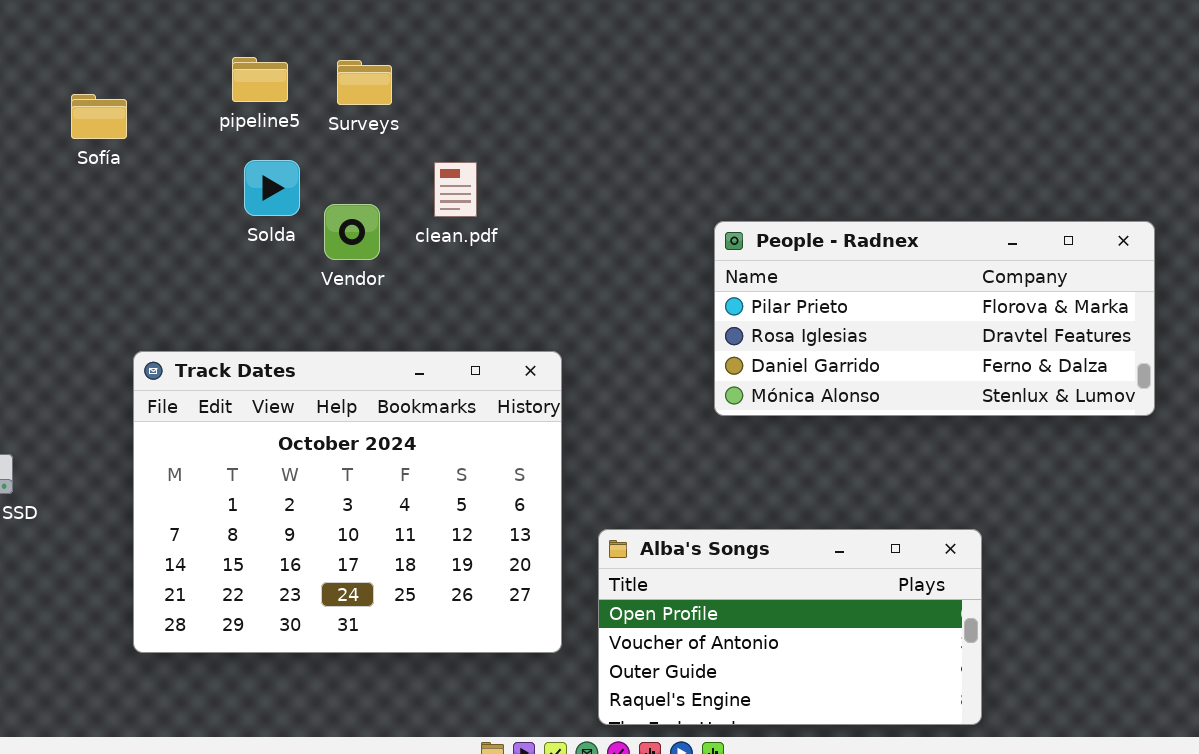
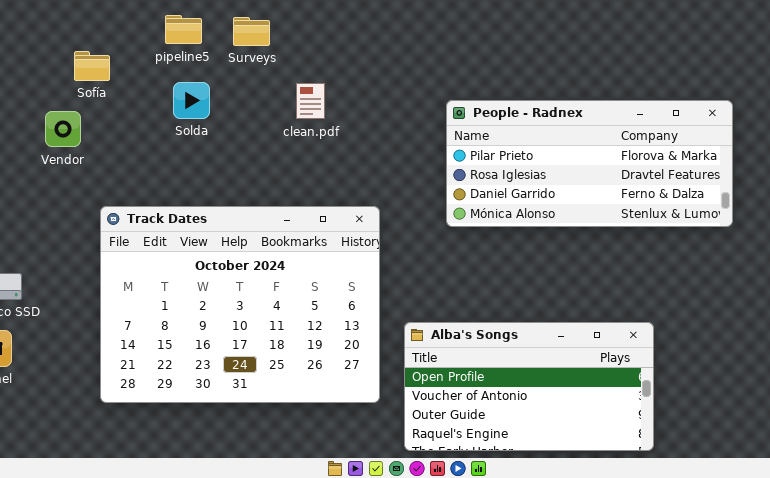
Sofía: [71,94,127,139] -> [74,51,110,81], moved
Vendor: [324,204,380,260] -> [45,111,81,147], moved
People - Radnex: [714,221,1155,416] -> [446,100,733,227], moved

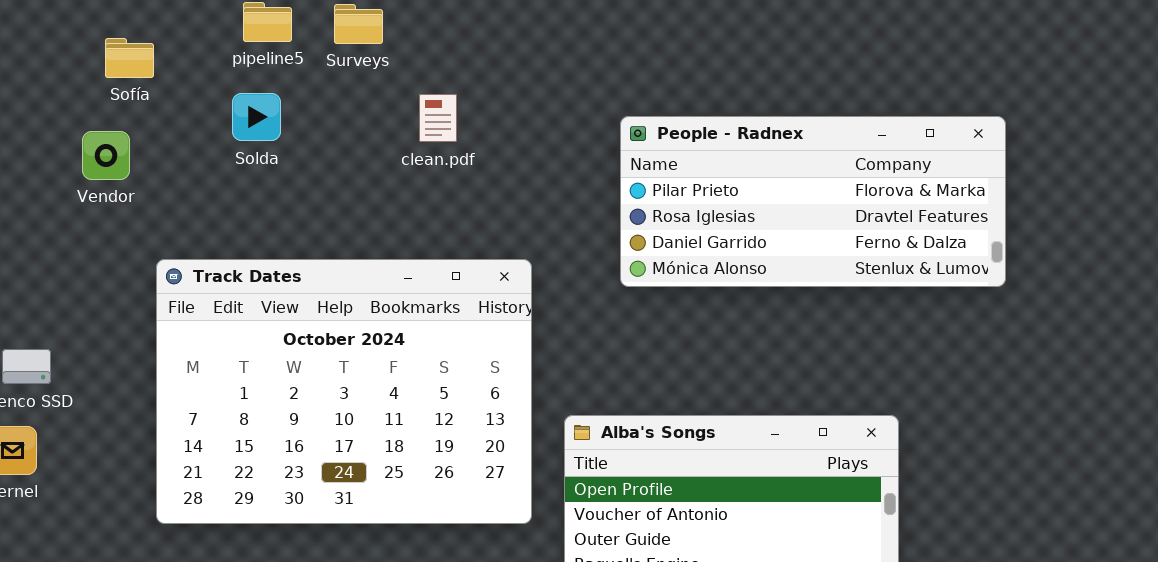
Sofía: [74,51,110,81] -> [105,38,154,78], moved
Solda: [173,82,210,119] -> [232,93,281,141], moved

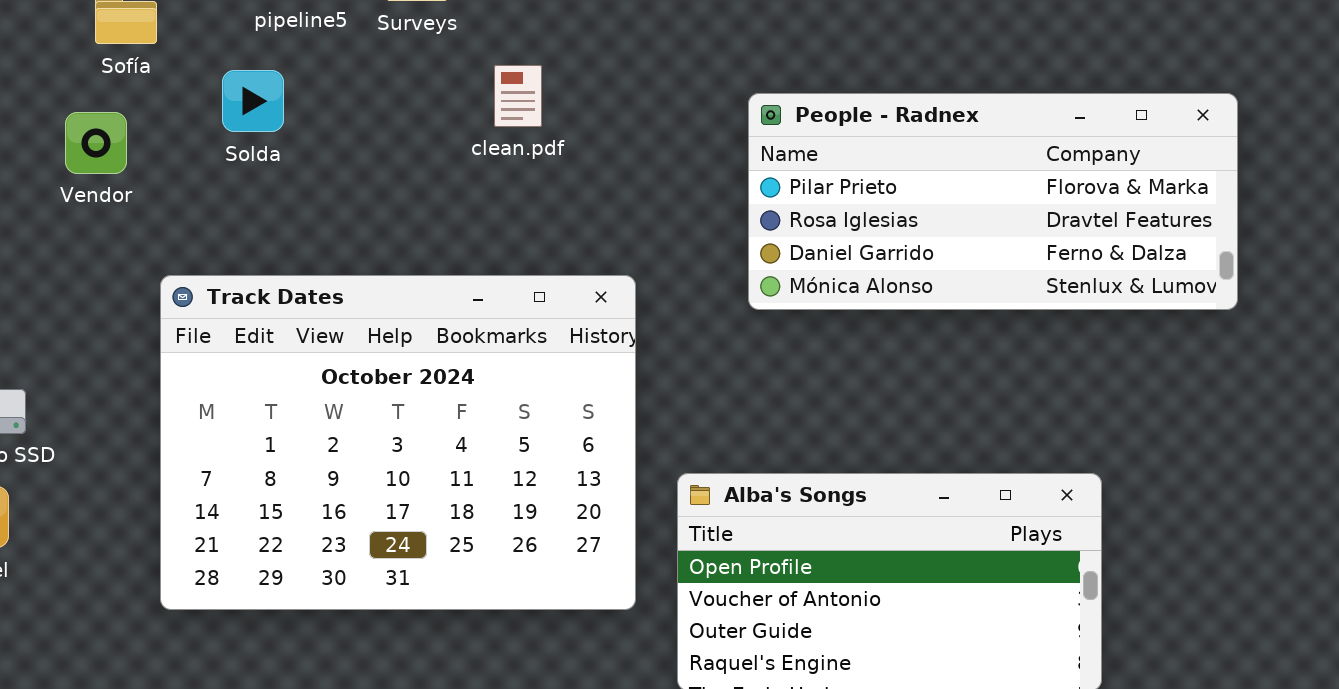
Solda: [232,93,281,141] -> [222,70,284,132], moved

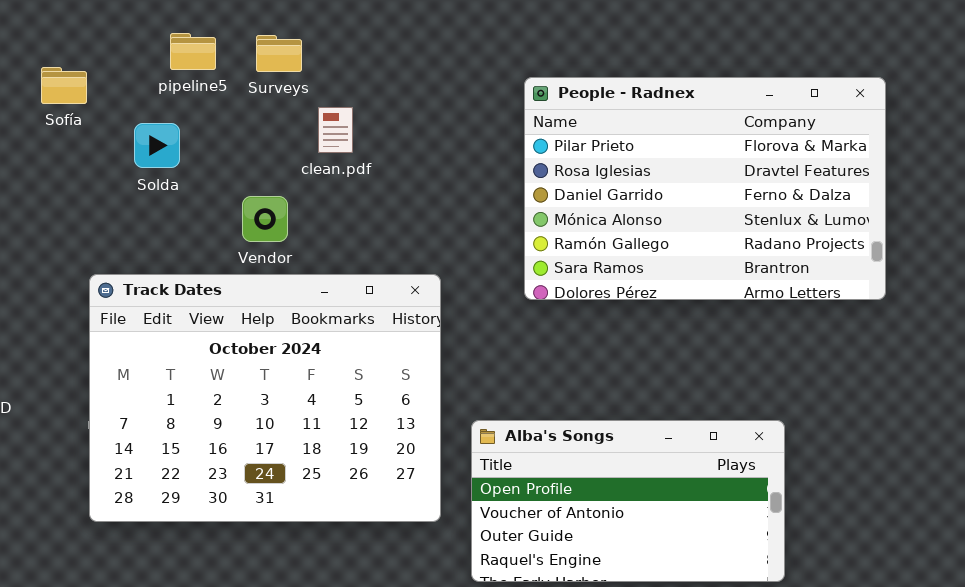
clean.pdf: [494,65,542,127] -> [318,107,353,153], moved
People - Radnex: [748,93,1238,310] -> [524,77,886,300], resized
Vendor: [65,112,127,174] -> [242,196,288,242], moved

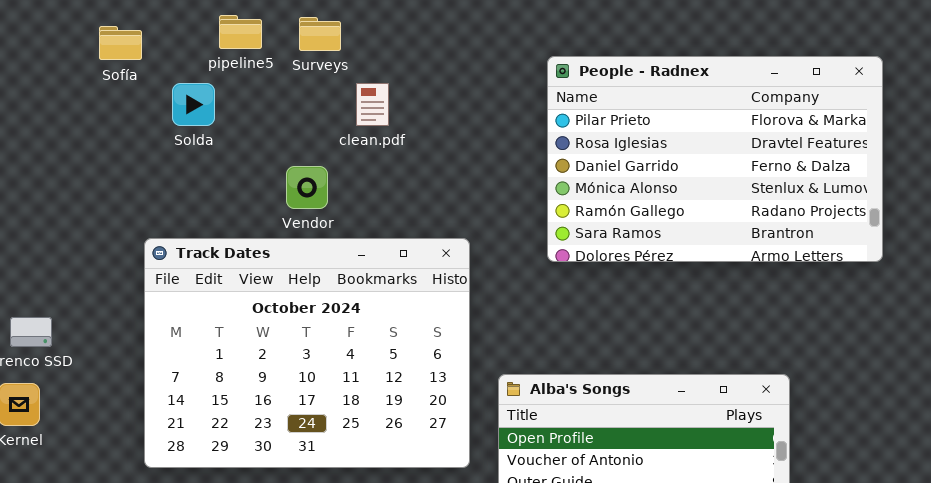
Sofía: [41,67,87,104] -> [99,26,142,60], moved
Solda: [134,123,180,168] -> [172,83,215,126], moved

